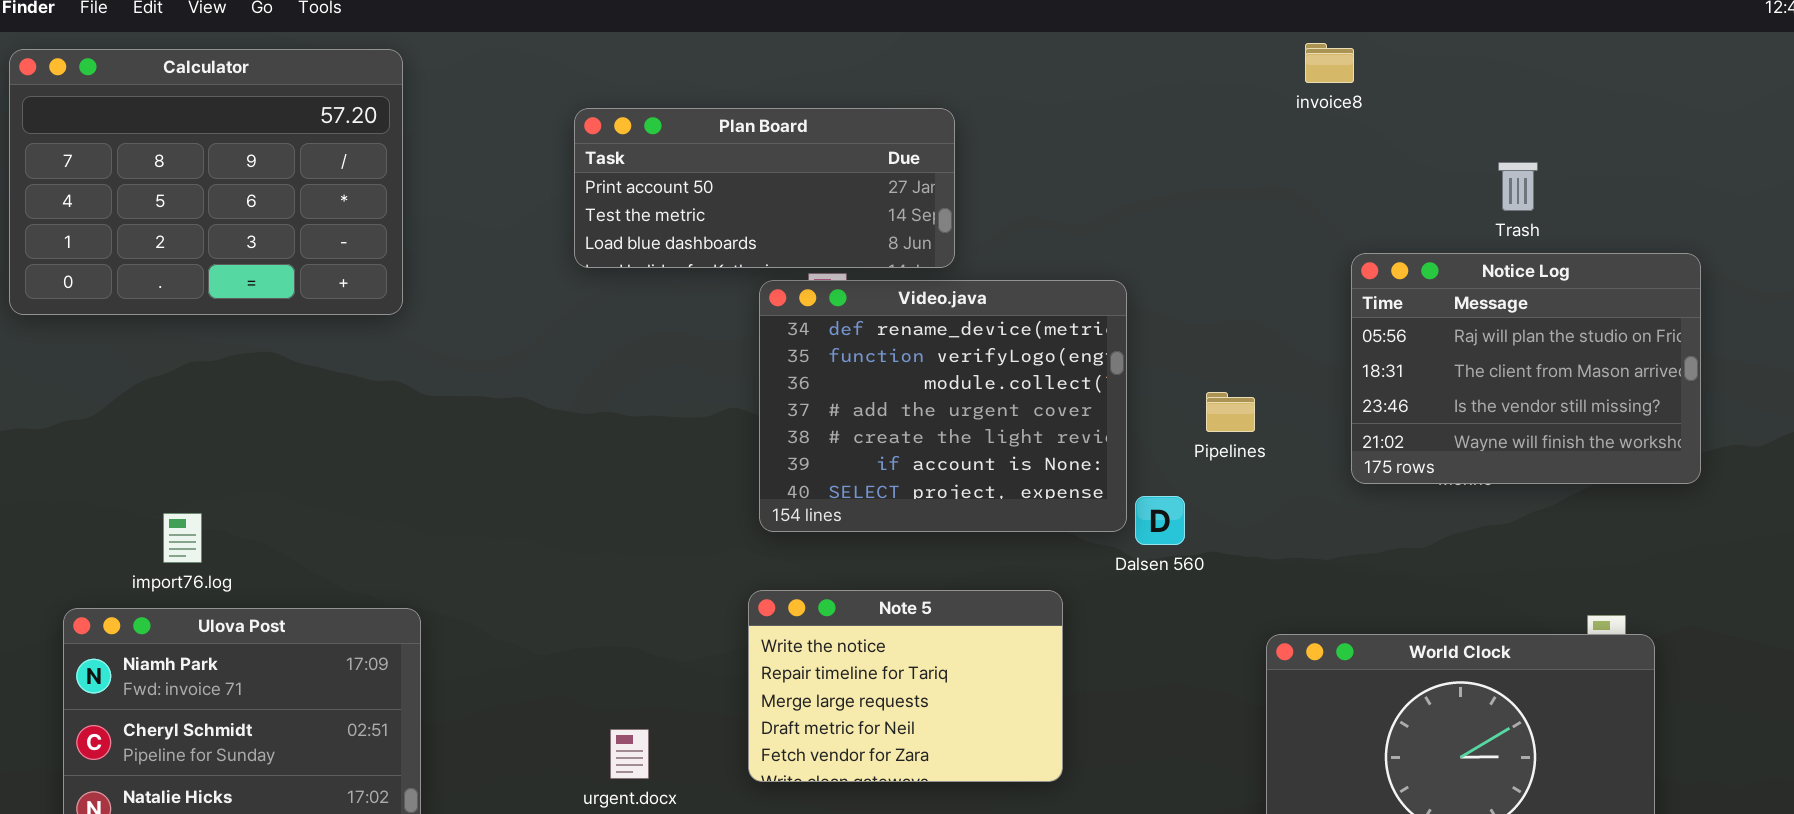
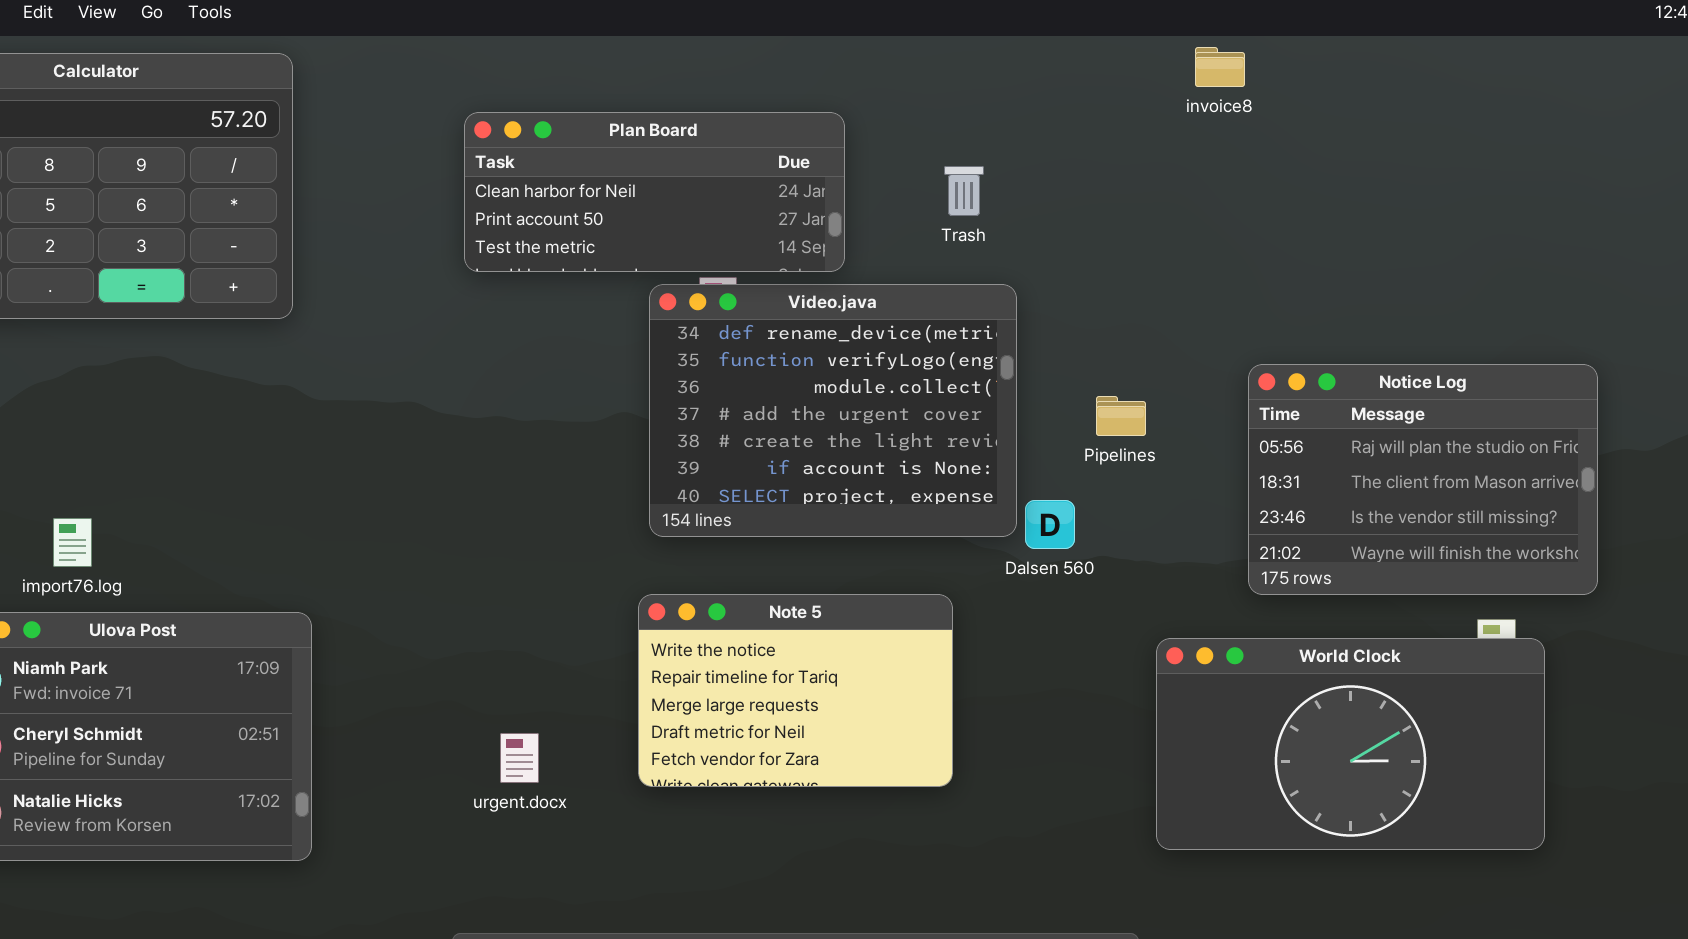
Plan Board: [574,108,955,268] -> [464,112,845,272], scrolled up 1 row
Trash: [1498,162,1538,211] -> [944,166,984,216], moved
Notice Log: [1351,253,1701,484] -> [1248,364,1598,595], moved

